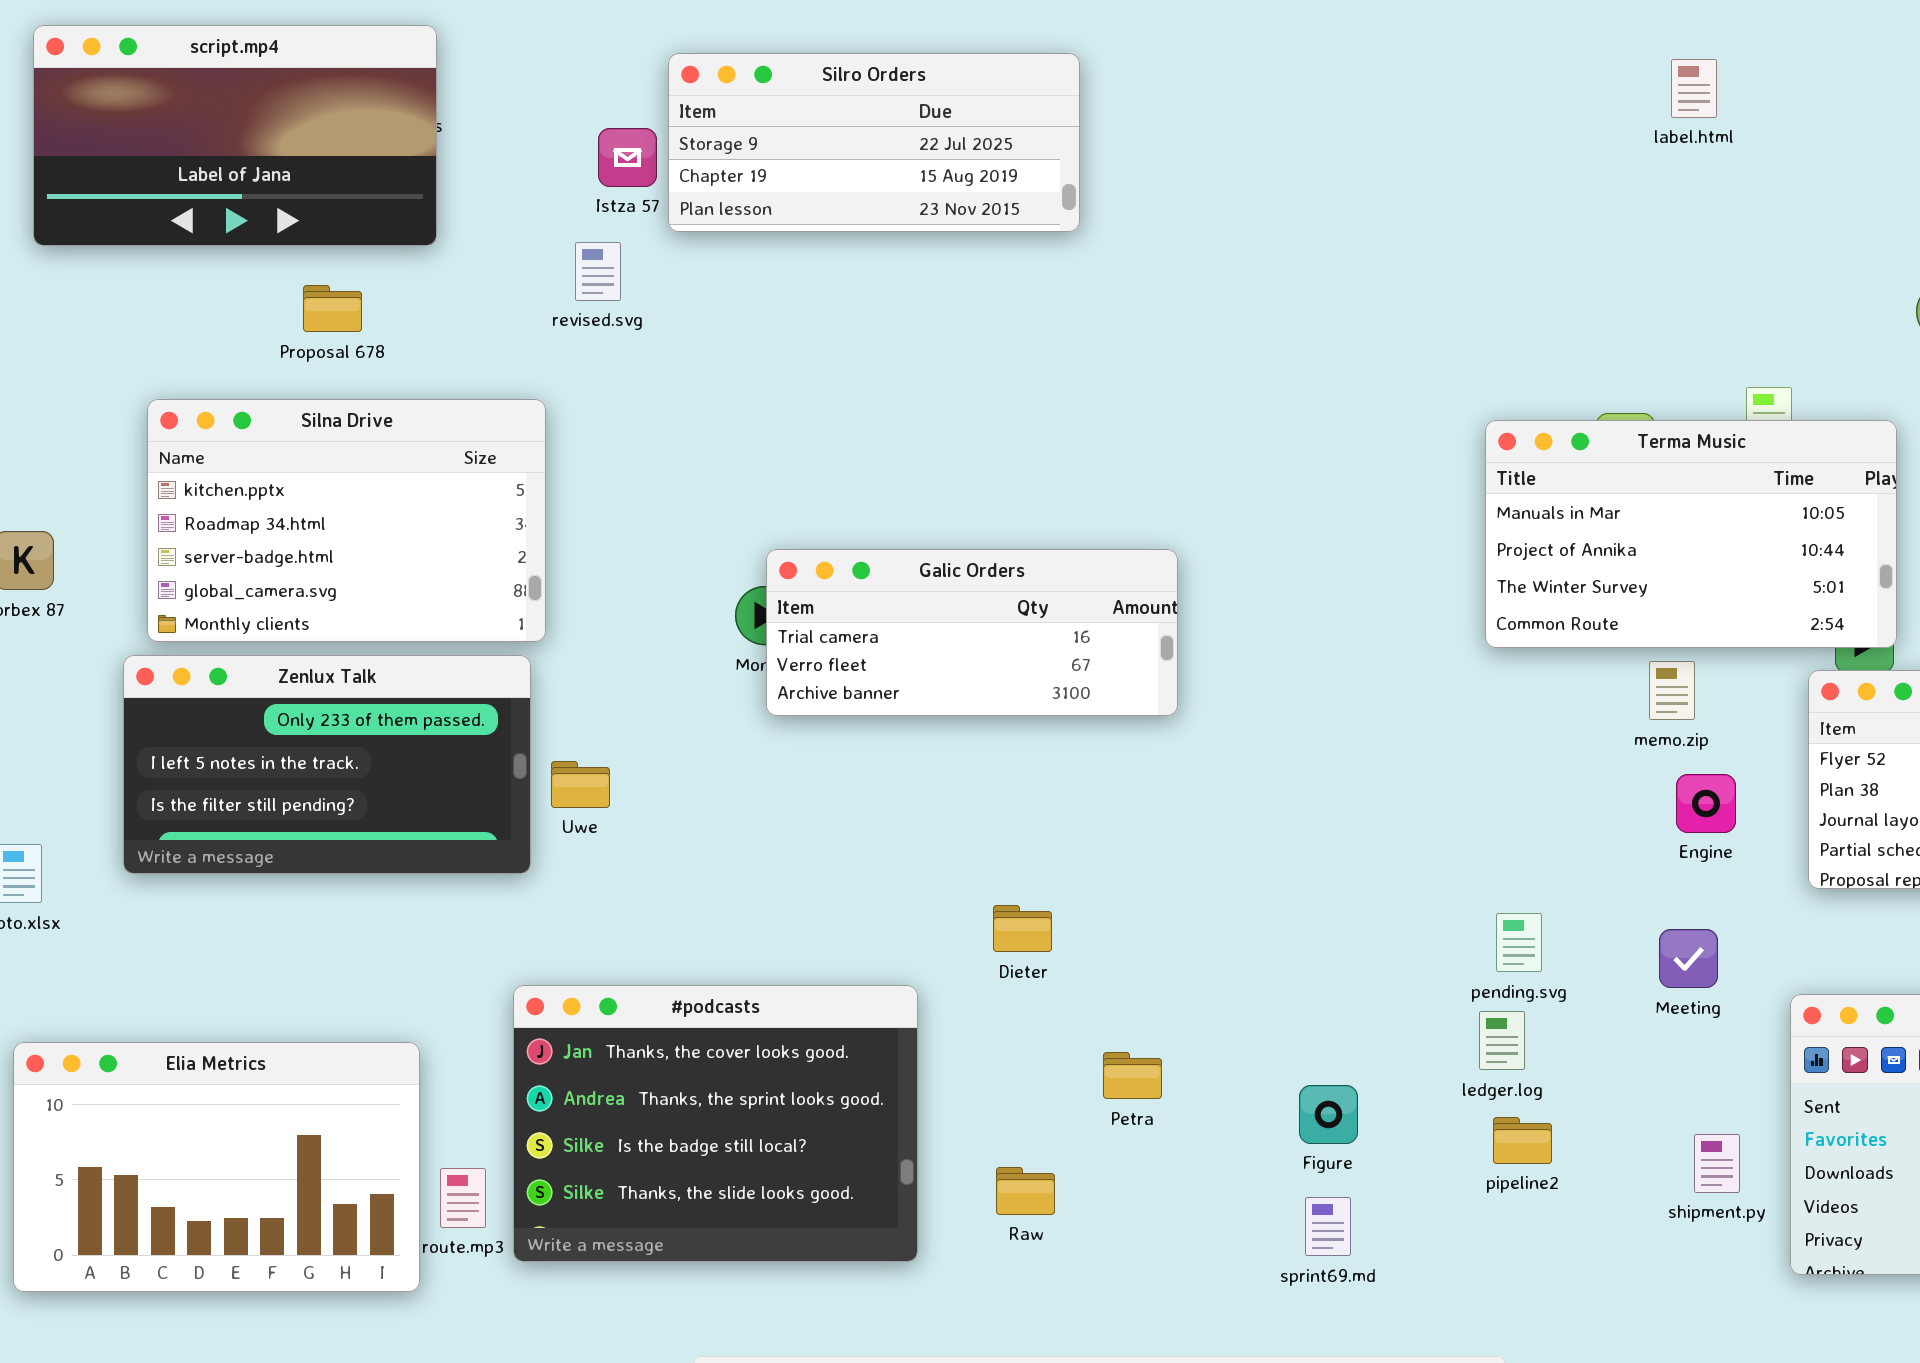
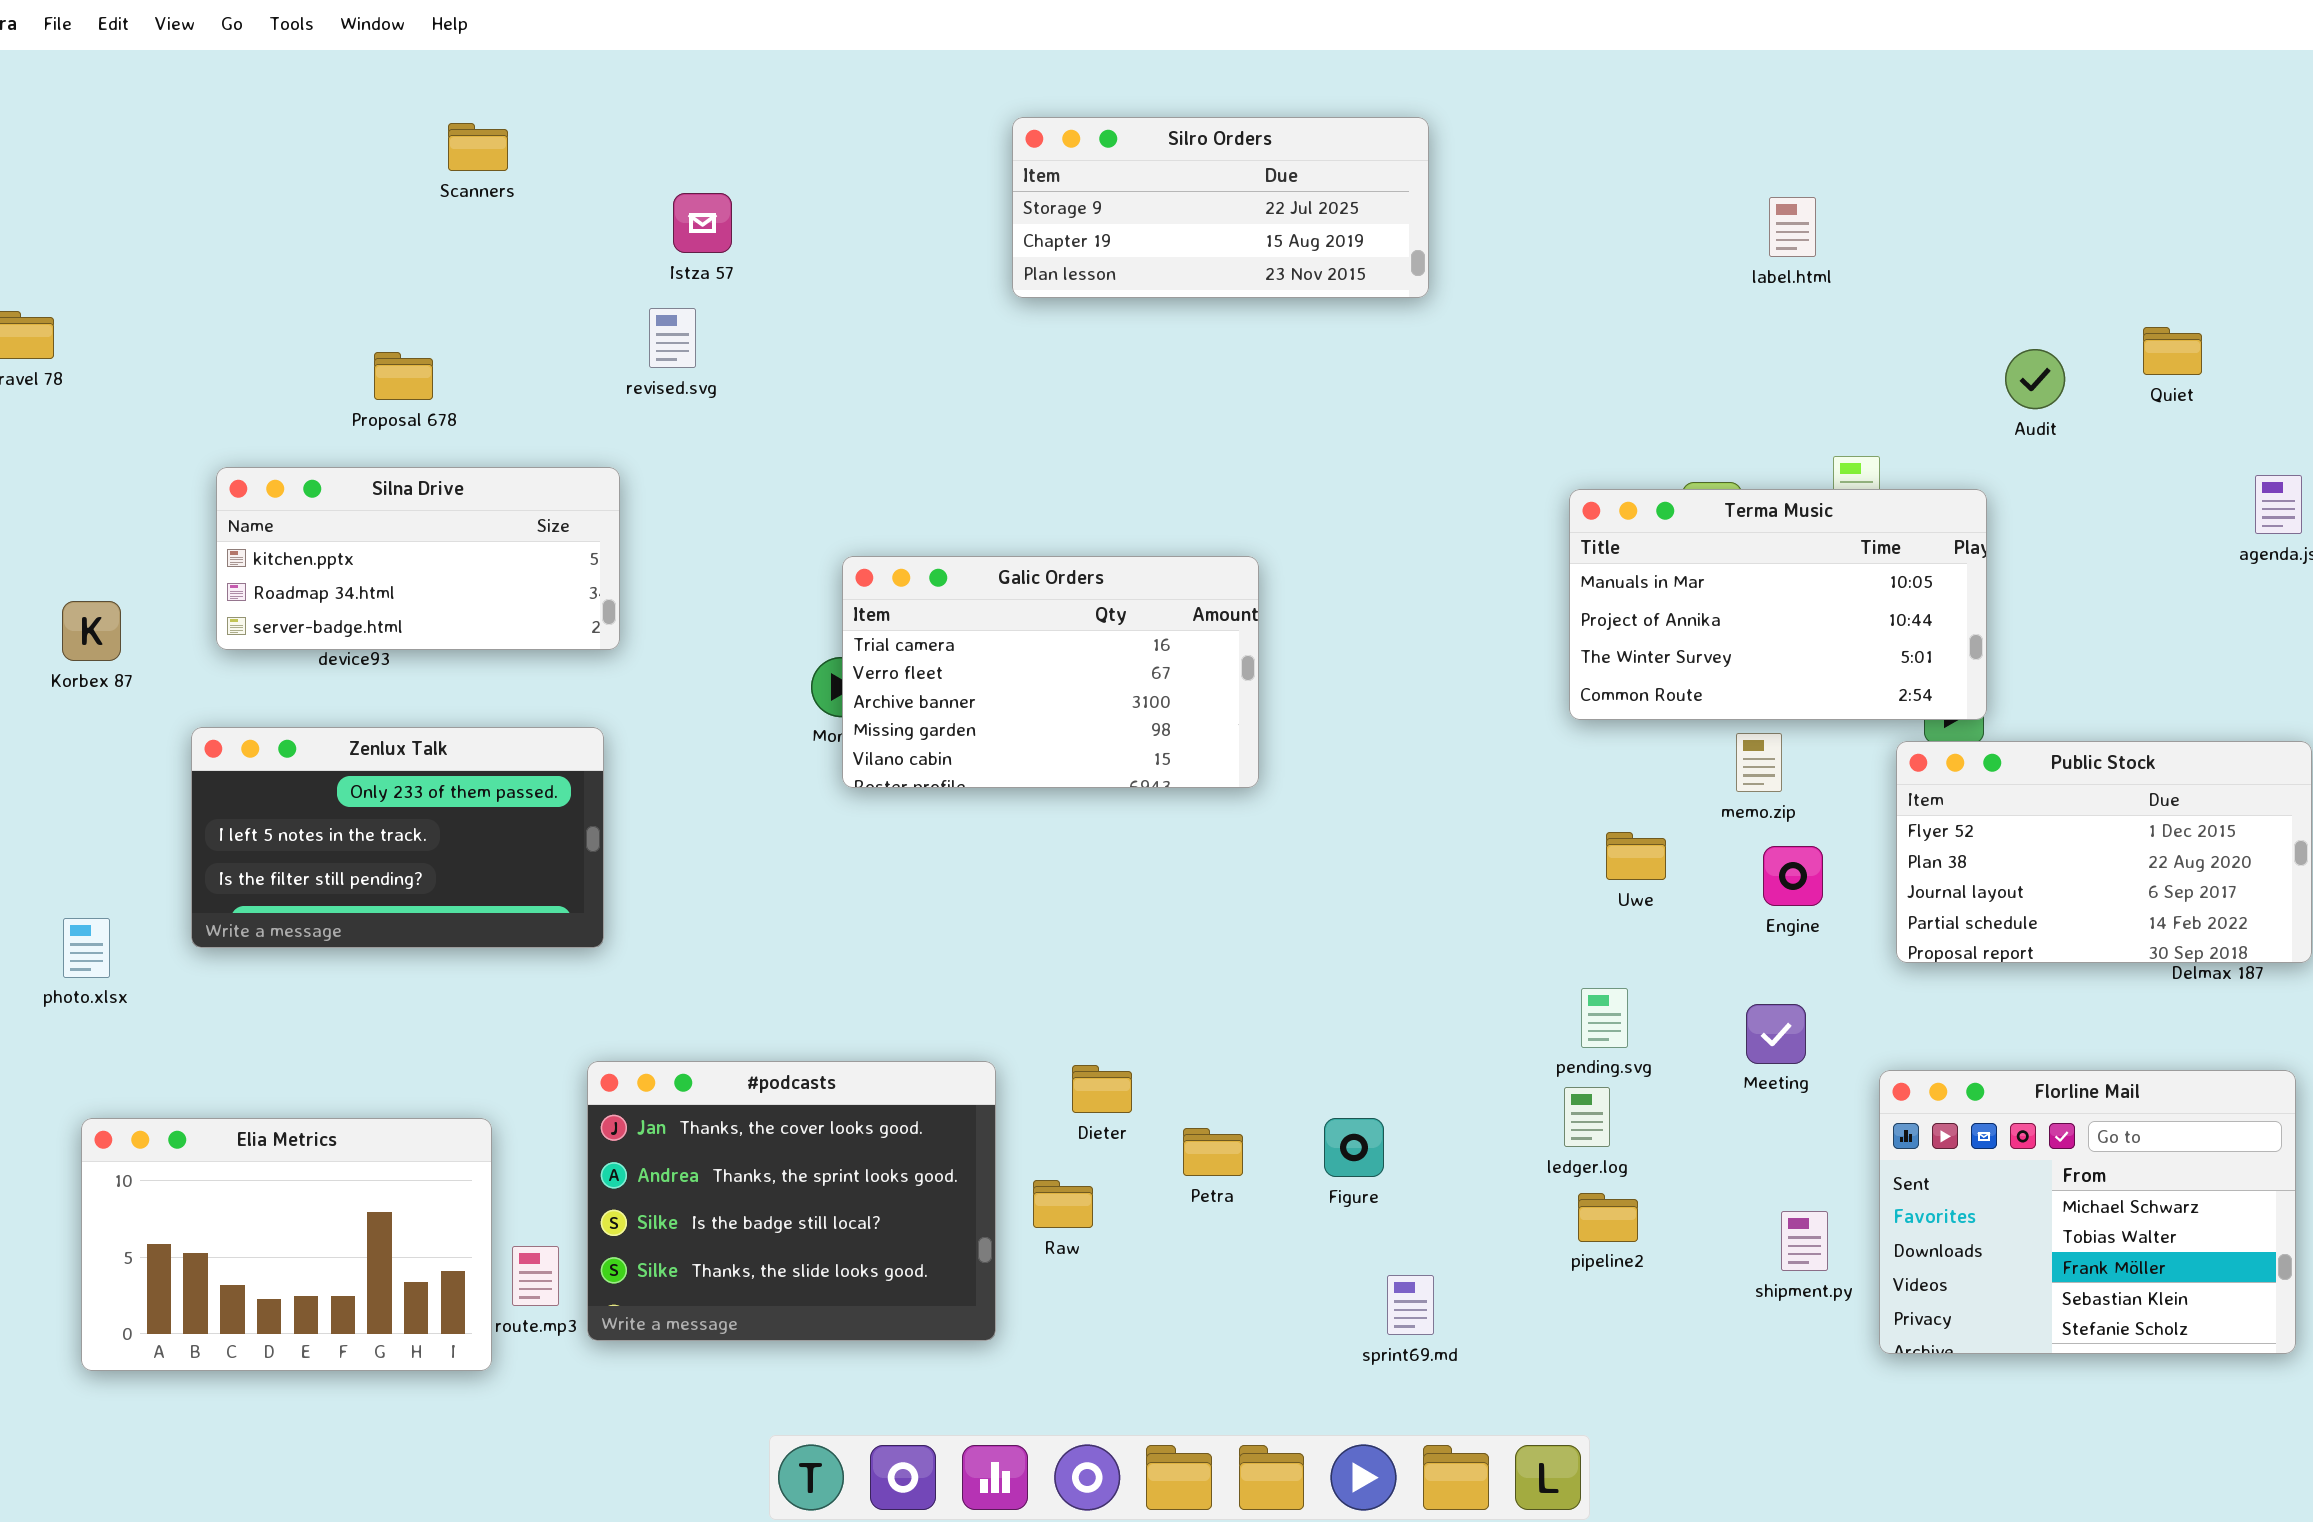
script.mp4: [33,25,437,246] -> none, closed
Silro Orders: [668,53,1080,232] -> [1012,117,1429,298], moved
label.html: [1671,59,1717,118] -> [1769,197,1816,257], moved
Silna Drive: [147,399,546,642] -> [216,467,620,650], resized
Galic Orders: [766,549,1178,716] -> [842,556,1259,788], resized
Uwe: [551,761,610,808] -> [1606,832,1666,880], moved
Dieter: [993,905,1052,952] -> [1072,1065,1132,1113], moved
Figure: [1299,1085,1358,1144] -> [1324,1118,1384,1177], moved
Raw: [996,1167,1055,1215] -> [1033,1180,1093,1228], moved

